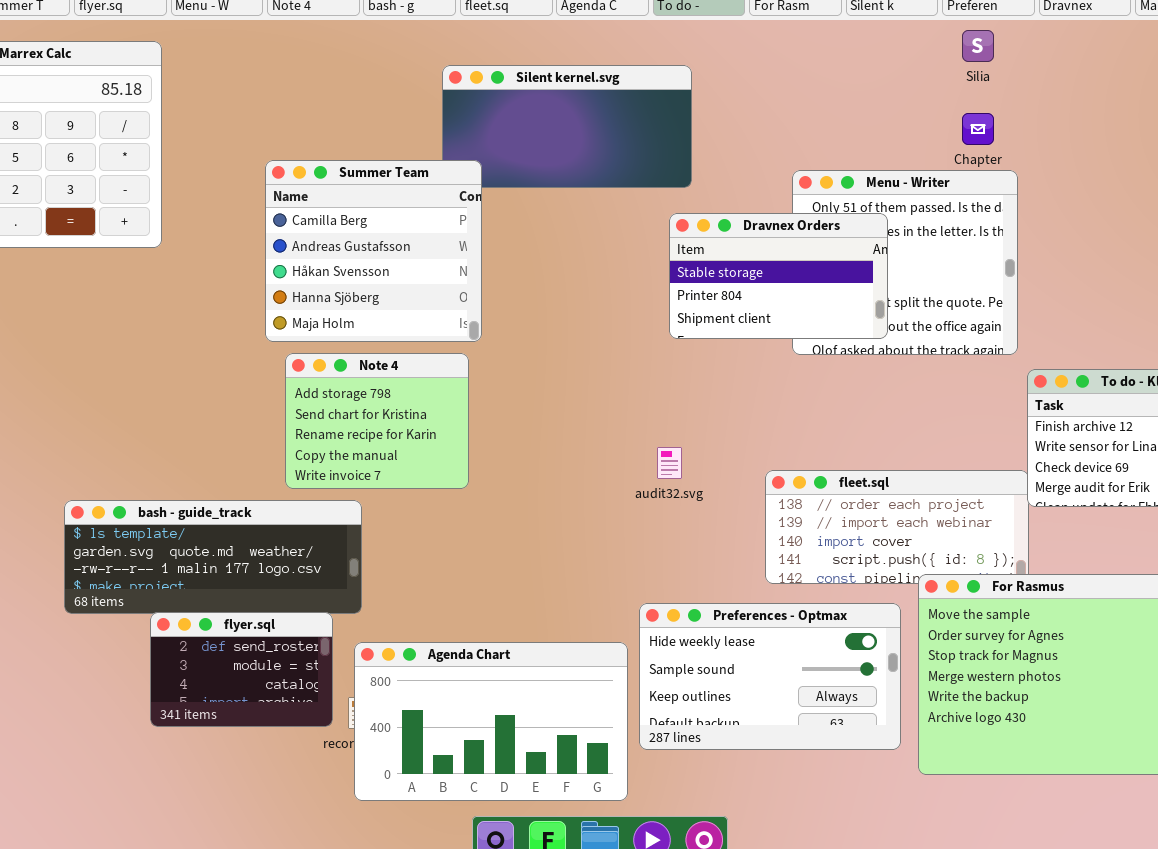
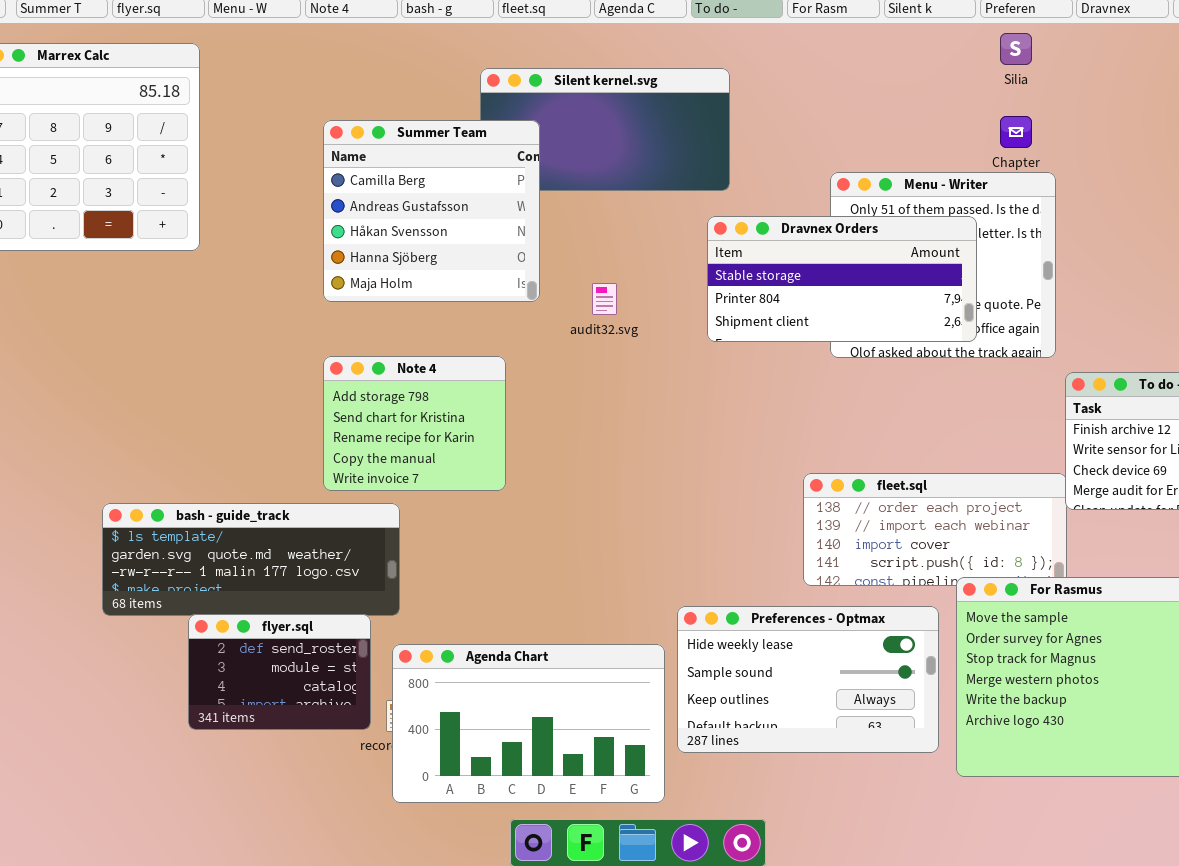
Summer Team: [265,160,482,342] -> [323,120,540,302], moved
Dravnex Orders: [669,213,888,339] -> [707,216,977,342], resized
audit32.svg: [657,447,682,479] -> [592,283,617,315], moved

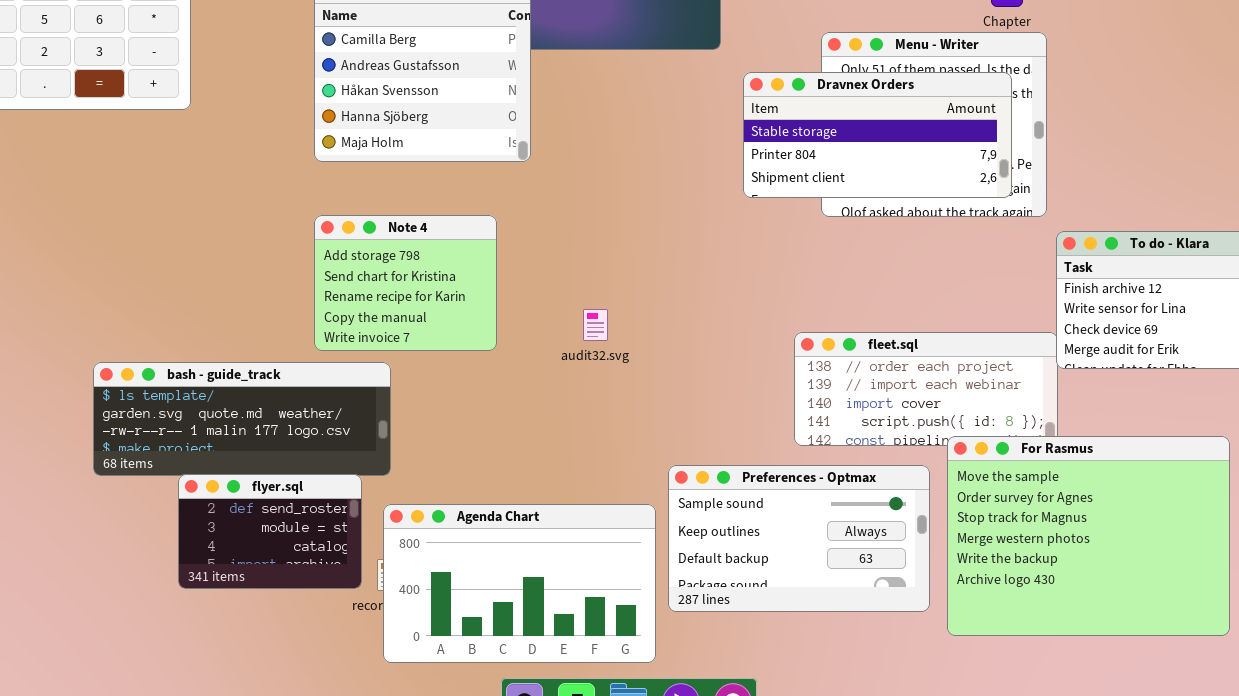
Dravnex Orders: [707,216,977,342] -> [743,72,1012,198], moved
audit32.svg: [592,283,617,315] -> [583,309,608,341], moved
Preferences - Optmax: [677,606,939,753] -> [668,465,930,612], scrolled down 1 row

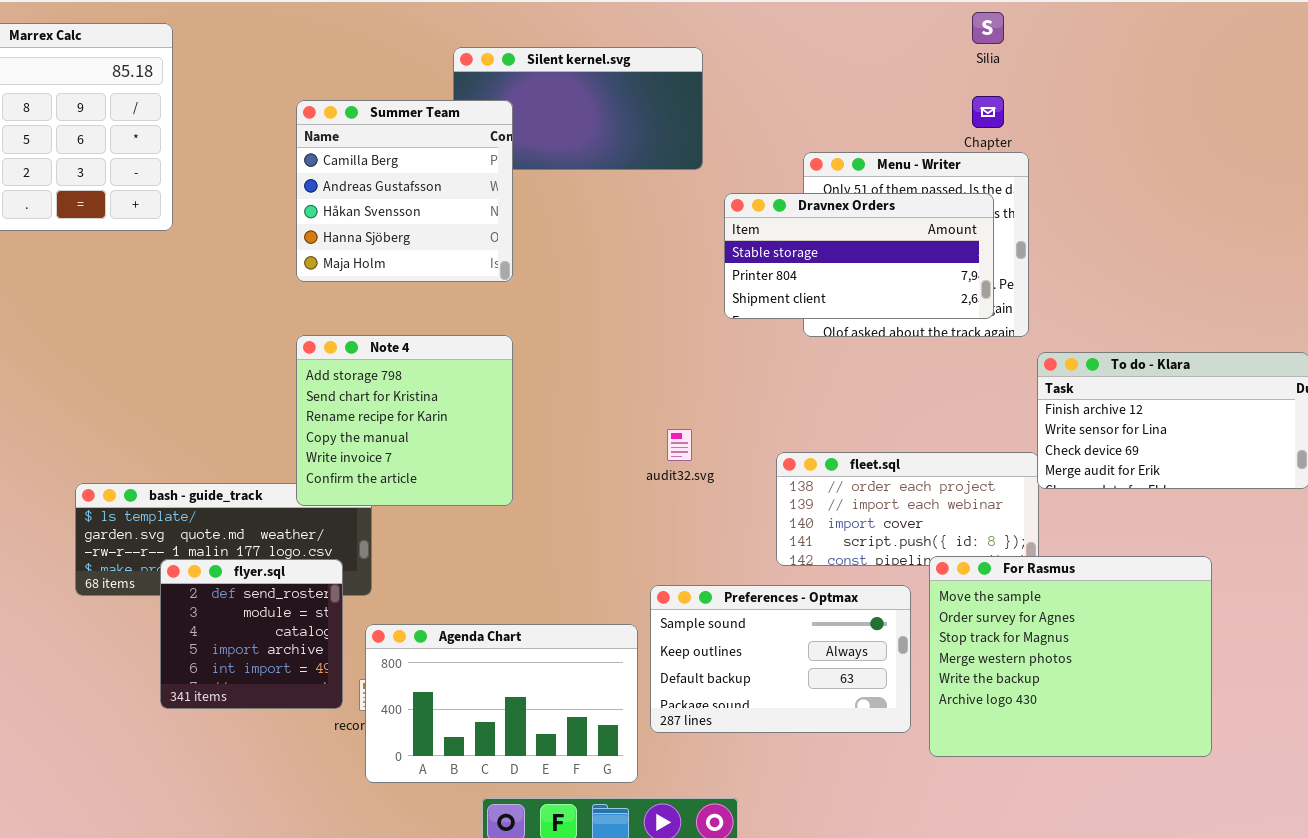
Note 4: [314,215,497,351] -> [296,335,513,506], resized
audit32.svg: [583,309,608,341] -> [667,429,692,461], moved
flyer.sql: [178,474,362,589] -> [160,559,343,709], resized

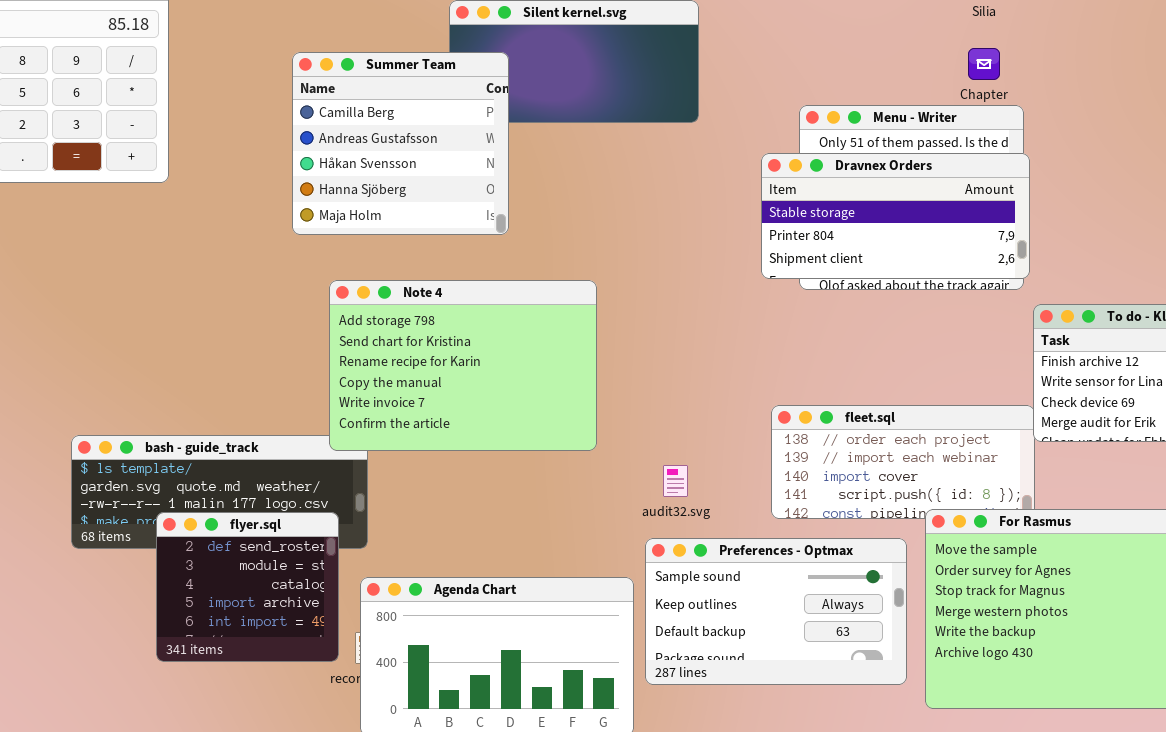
Dravnex Orders: [724,193,994,319] -> [761,153,1030,279], moved
Note 4: [296,335,513,506] -> [329,280,597,451], moved, resized
audit32.svg: [667,429,692,461] -> [663,465,688,497], moved

